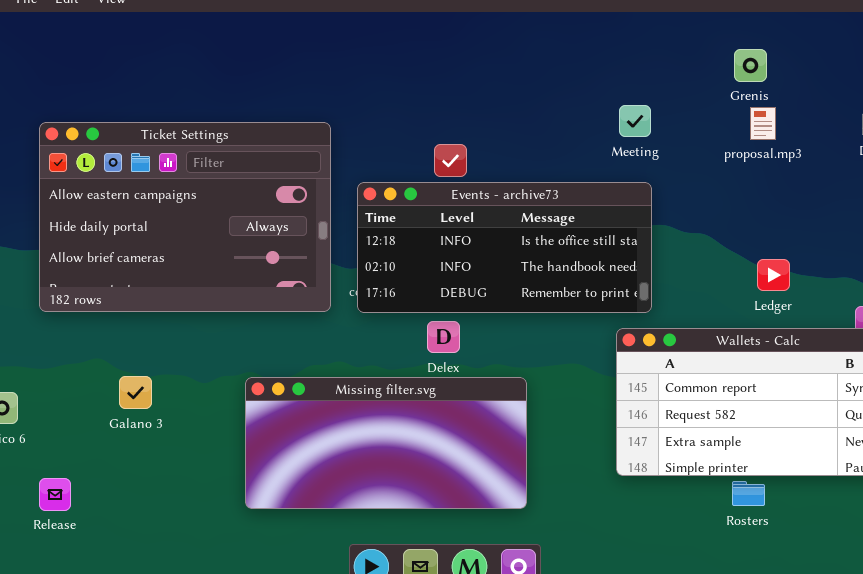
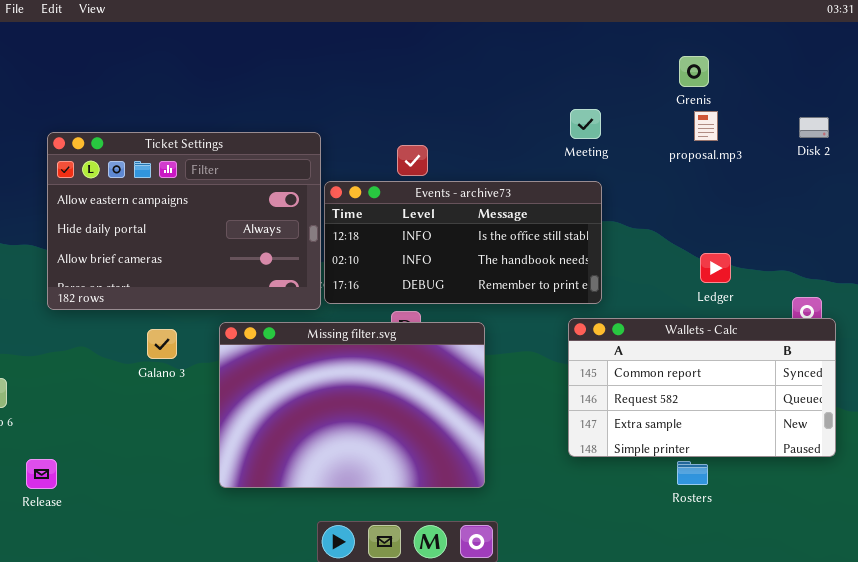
Ticket Settings: [39,122,331,312] -> [47,132,321,310], moved
Galano 3: [119,376,152,409] -> [147,329,177,359], moved
Missing filter.svg: [245,377,527,509] -> [219,322,485,488], resized

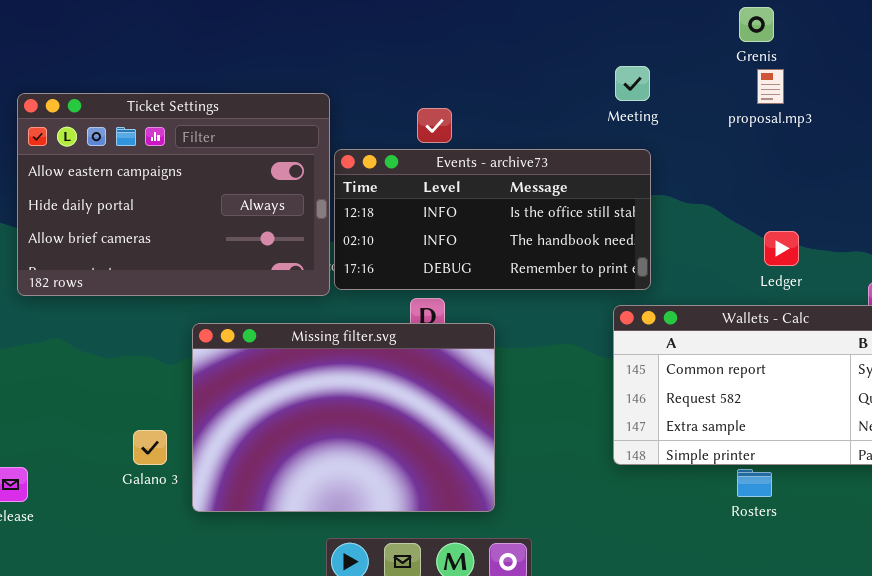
Missing filter.svg: [219,322,485,488] -> [192,323,495,512], moved
Galano 3: [147,329,177,359] -> [133,430,167,465], moved

